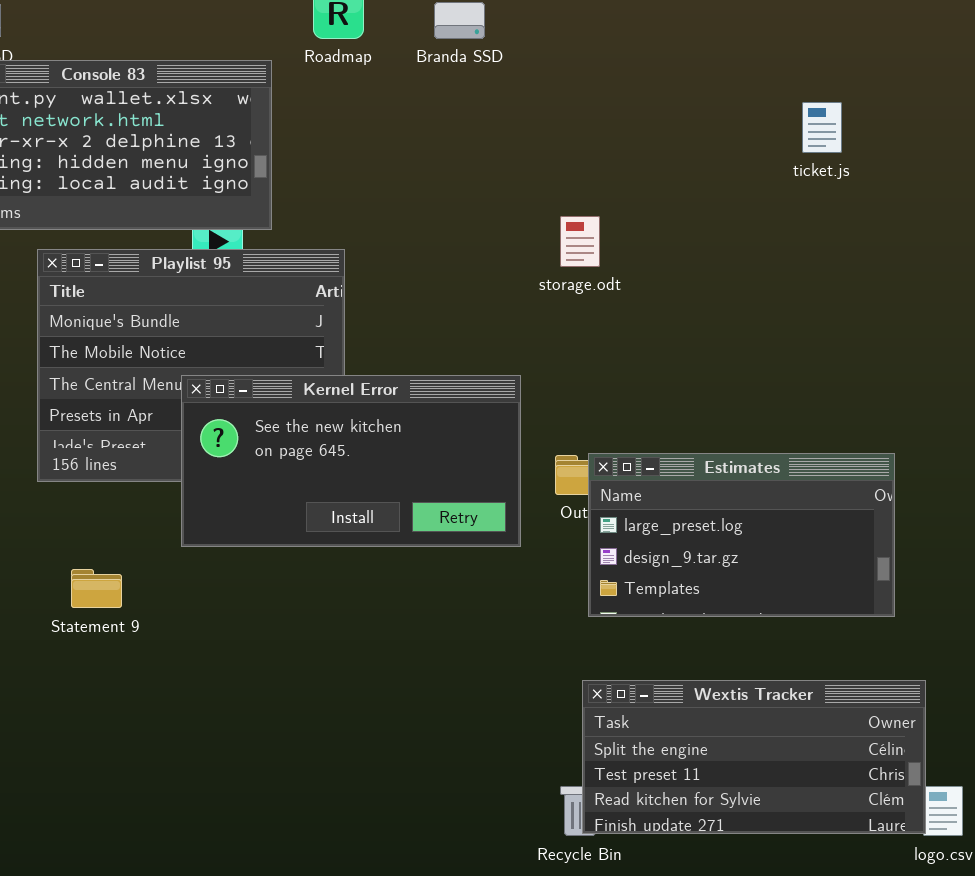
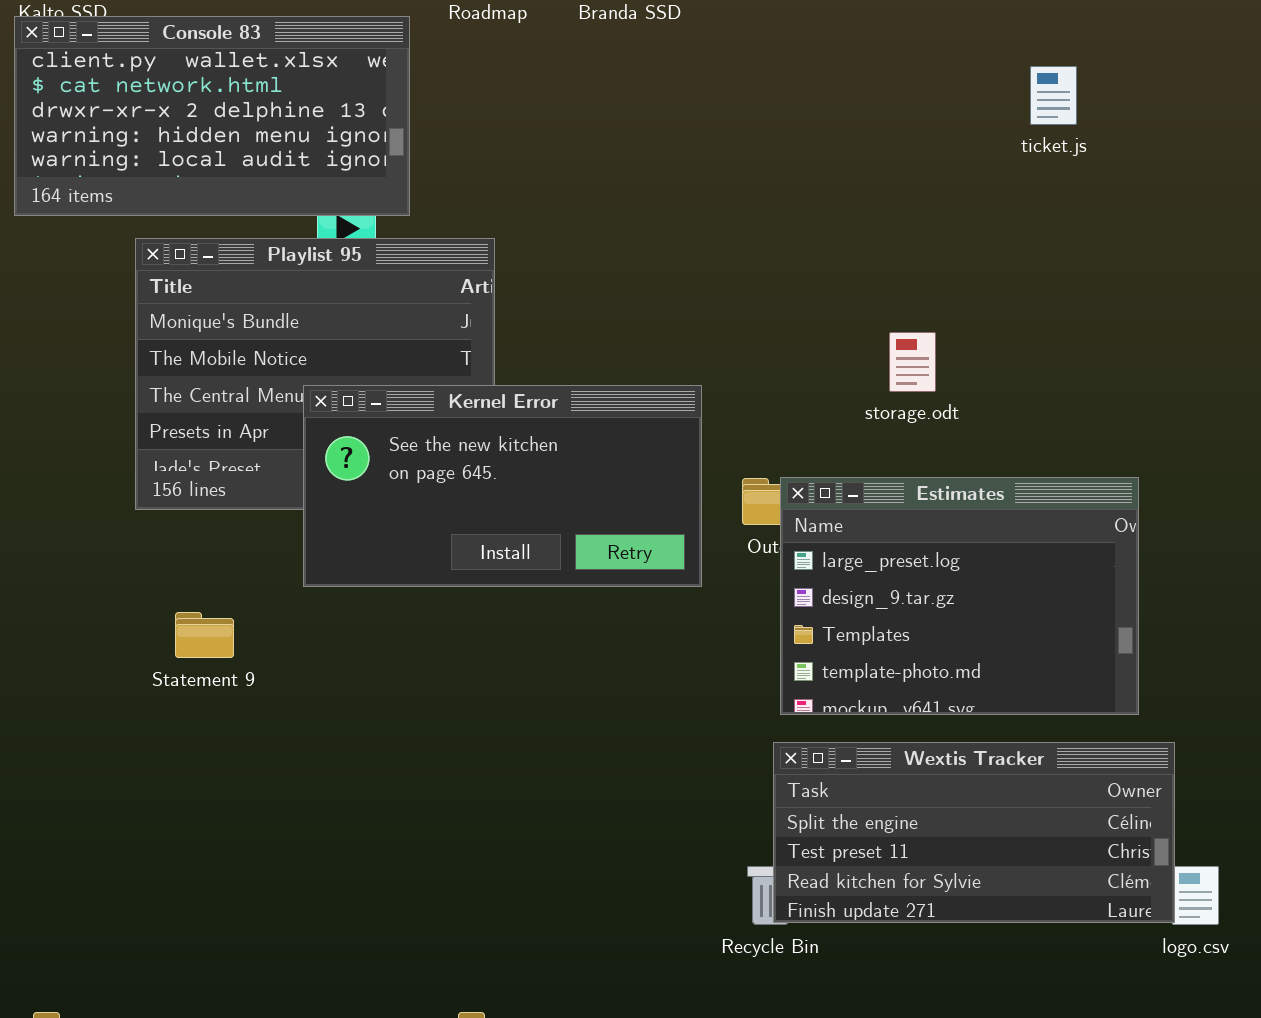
storage.odt: [560,216,600,267] -> [889,332,936,392], moved
Estimates: [588,453,895,617] -> [780,477,1139,715], resized

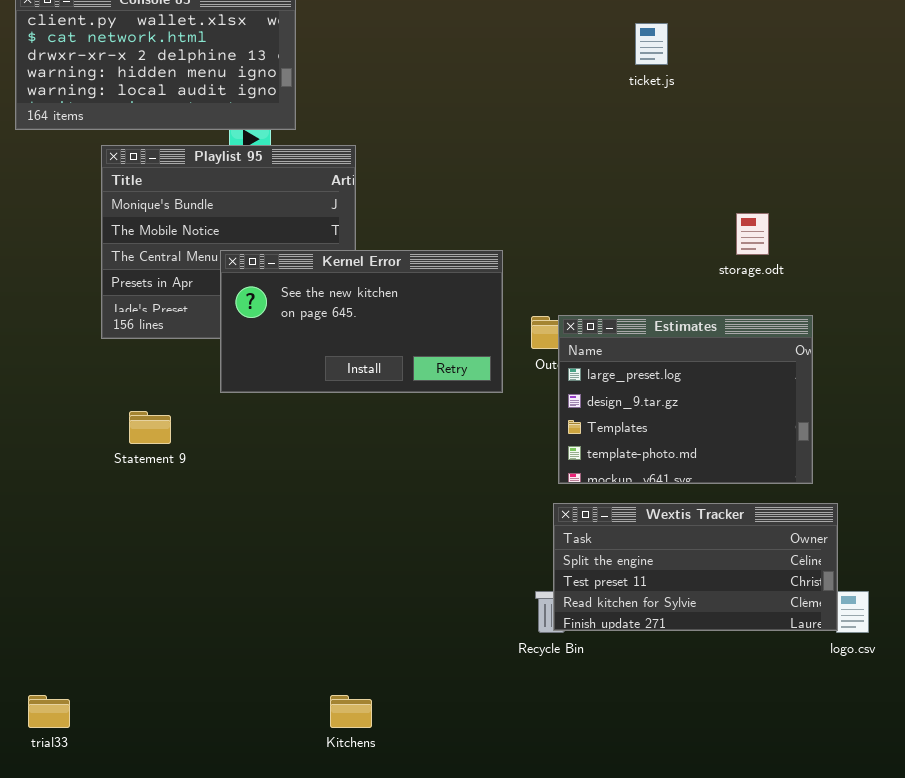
ticket.js: [1030,66,1077,125] -> [635,23,668,65], moved
storage.odt: [889,332,936,392] -> [736,213,769,255], moved

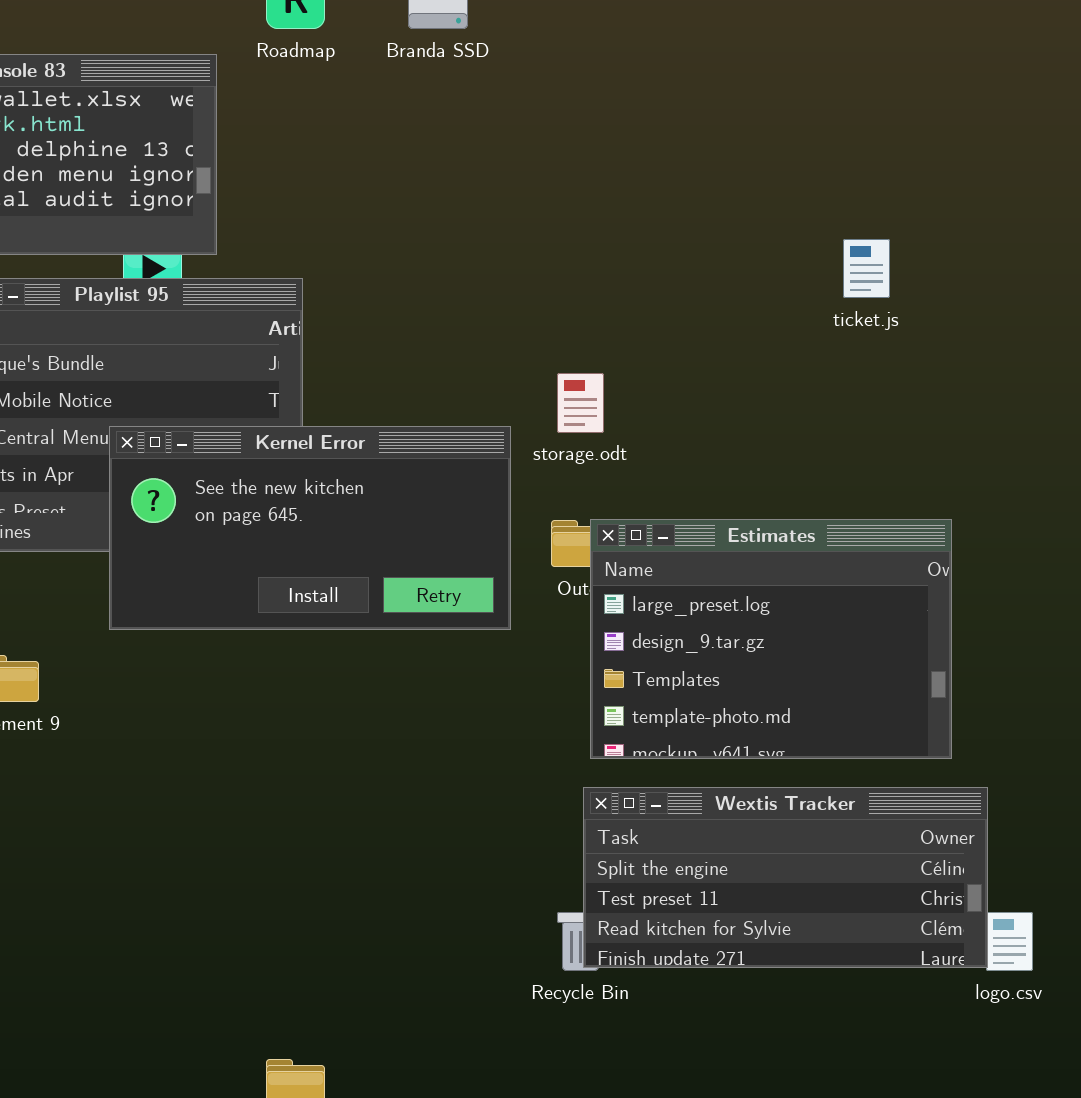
ticket.js: [635,23,668,65] -> [843,239,890,298], moved
storage.odt: [736,213,769,255] -> [557,373,604,433], moved

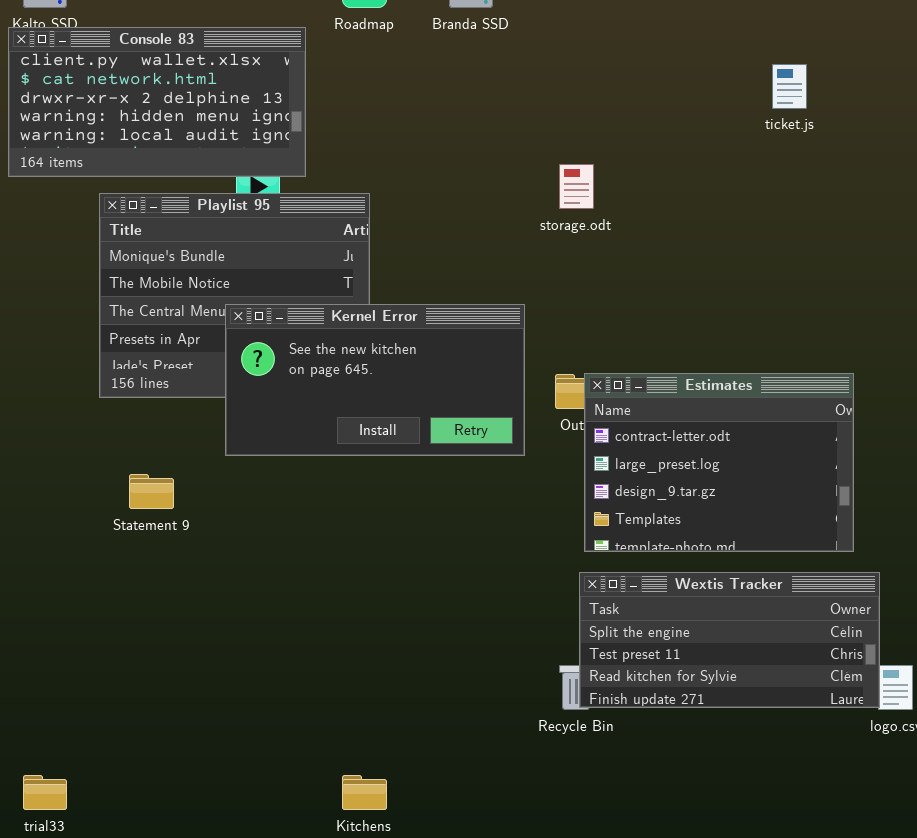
ticket.js: [843,239,890,298] -> [772,64,807,109], moved
storage.odt: [557,373,604,433] -> [559,164,594,209], moved
Estimates: [590,519,952,759] -> [584,373,854,552], scrolled up 1 row

